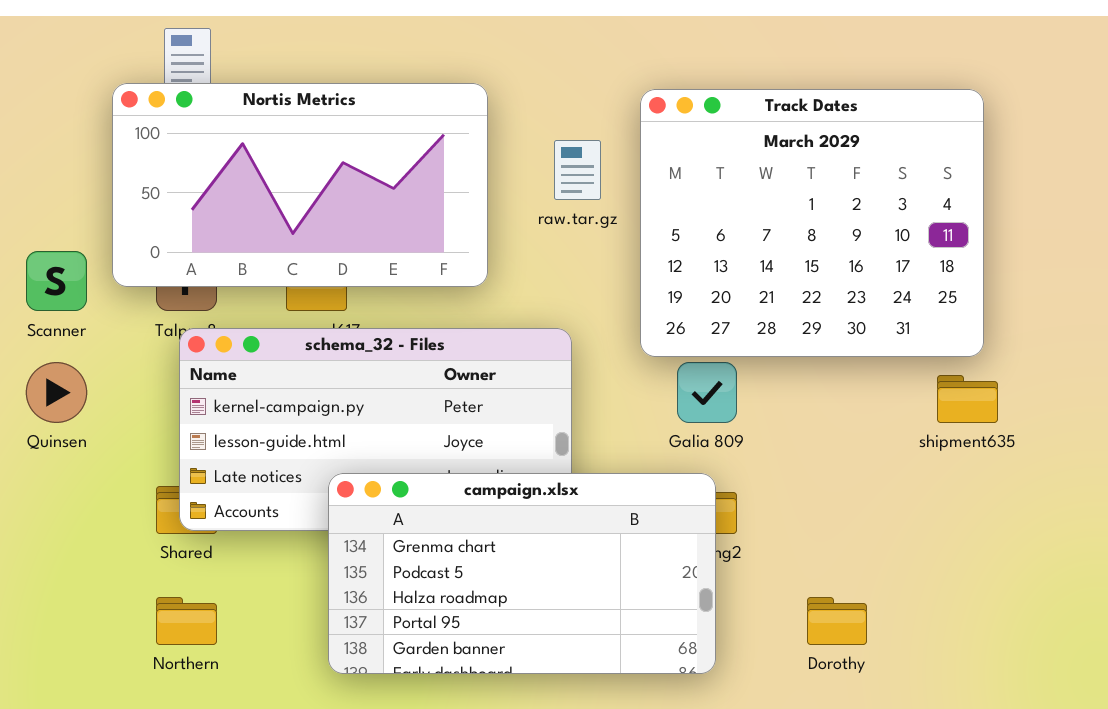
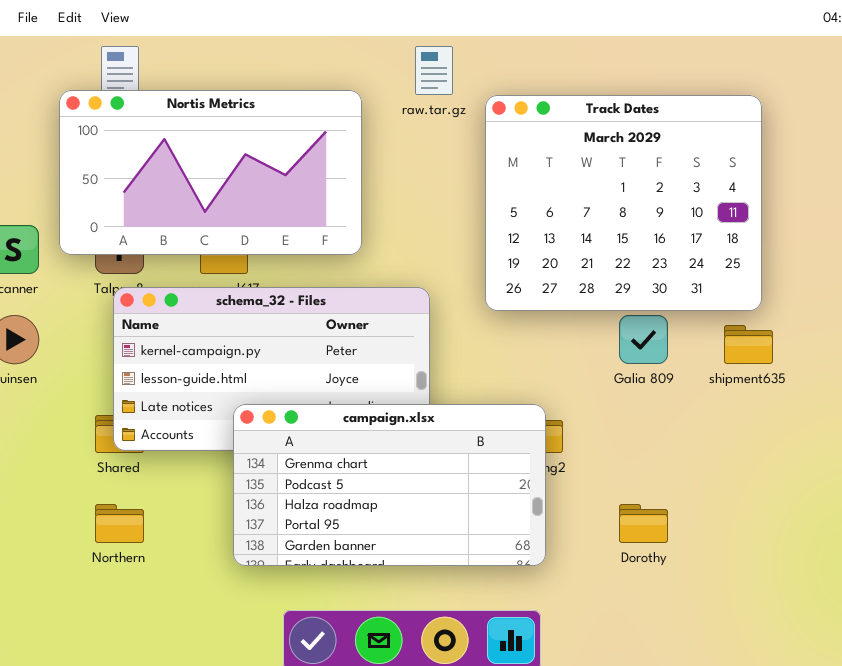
raw.tar.gz: [554,140,601,200] -> [415,46,453,95], moved
Galia 809: [677,362,737,423] -> [619,315,668,364], moved

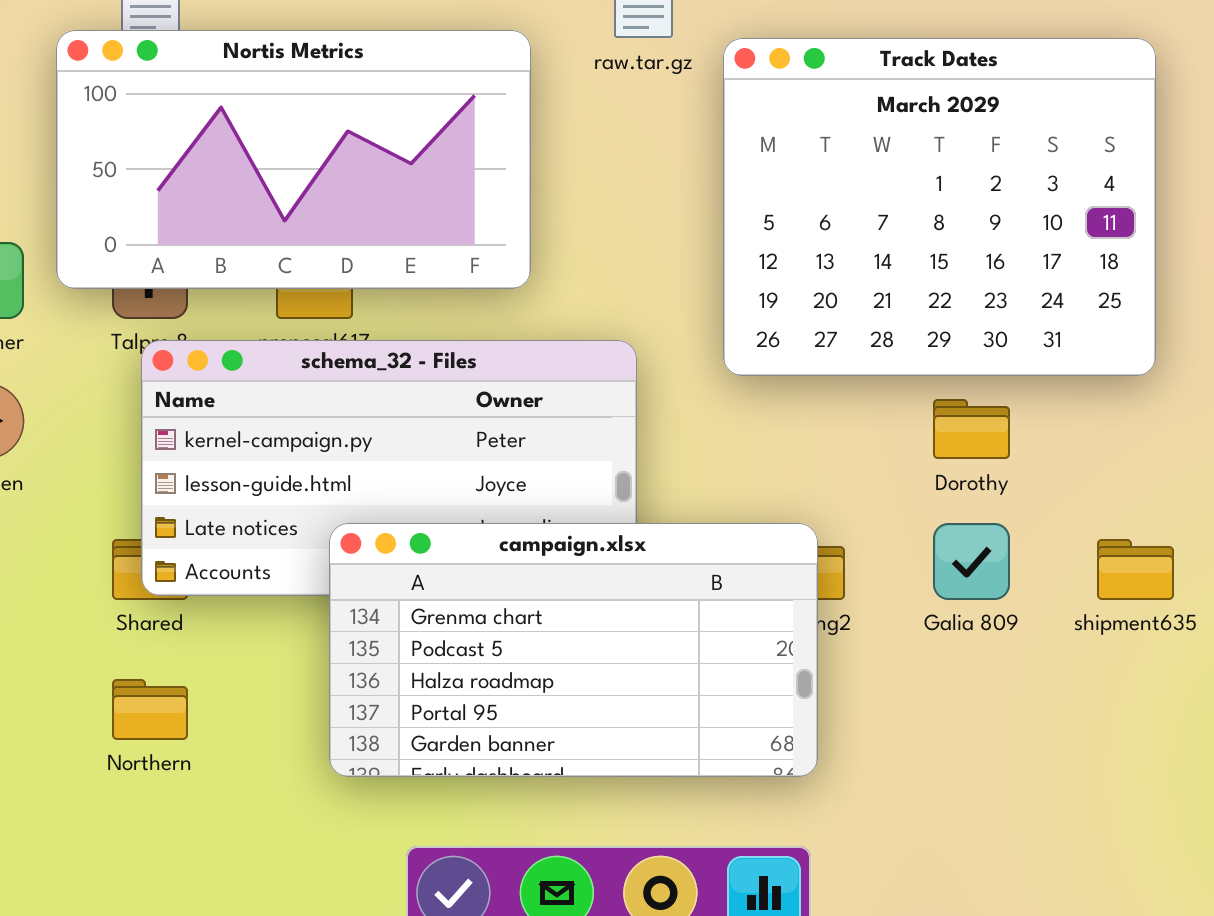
Galia 809: [619,315,668,364] -> [933,523,1010,600], moved
shipment635: [724,325,773,364] -> [1097,539,1174,600], moved
Dorothy: [619,504,668,543] -> [933,399,1010,459], moved

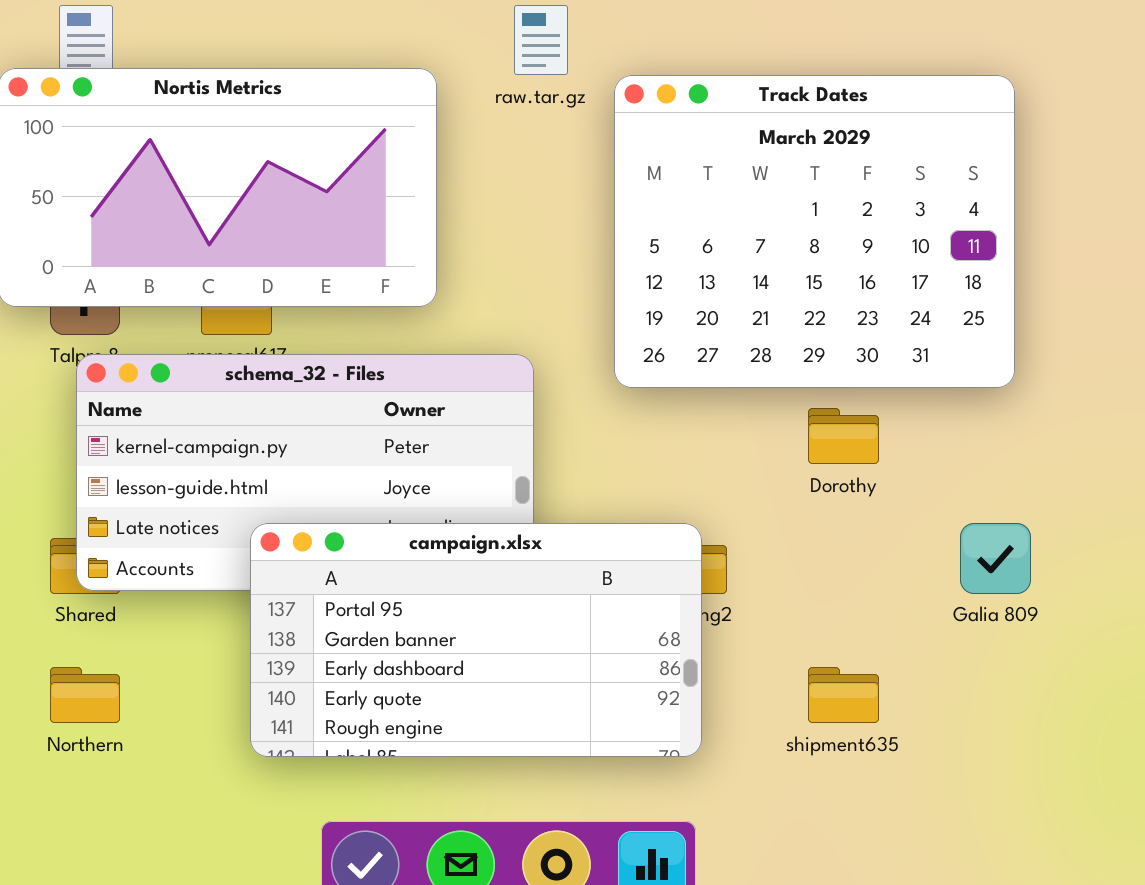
campaign.xlsx: [329,523,818,777] -> [250,523,702,757], scrolled down 3 rows
Galia 809: [933,523,1010,600] -> [960,523,1031,594], moved
shipment635: [1097,539,1174,600] -> [808,667,879,723], moved

